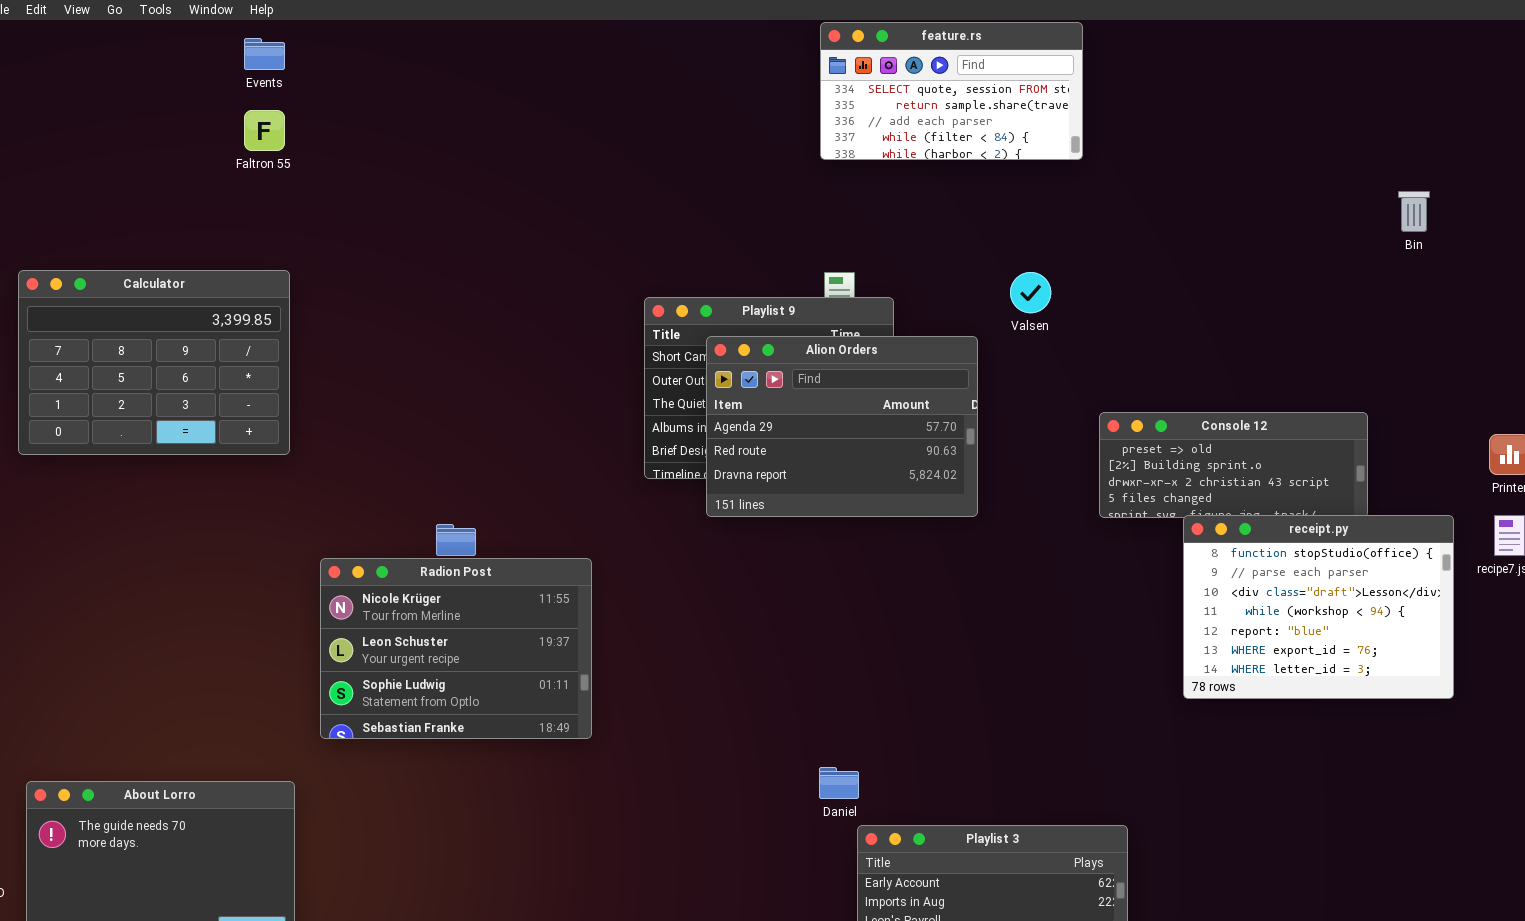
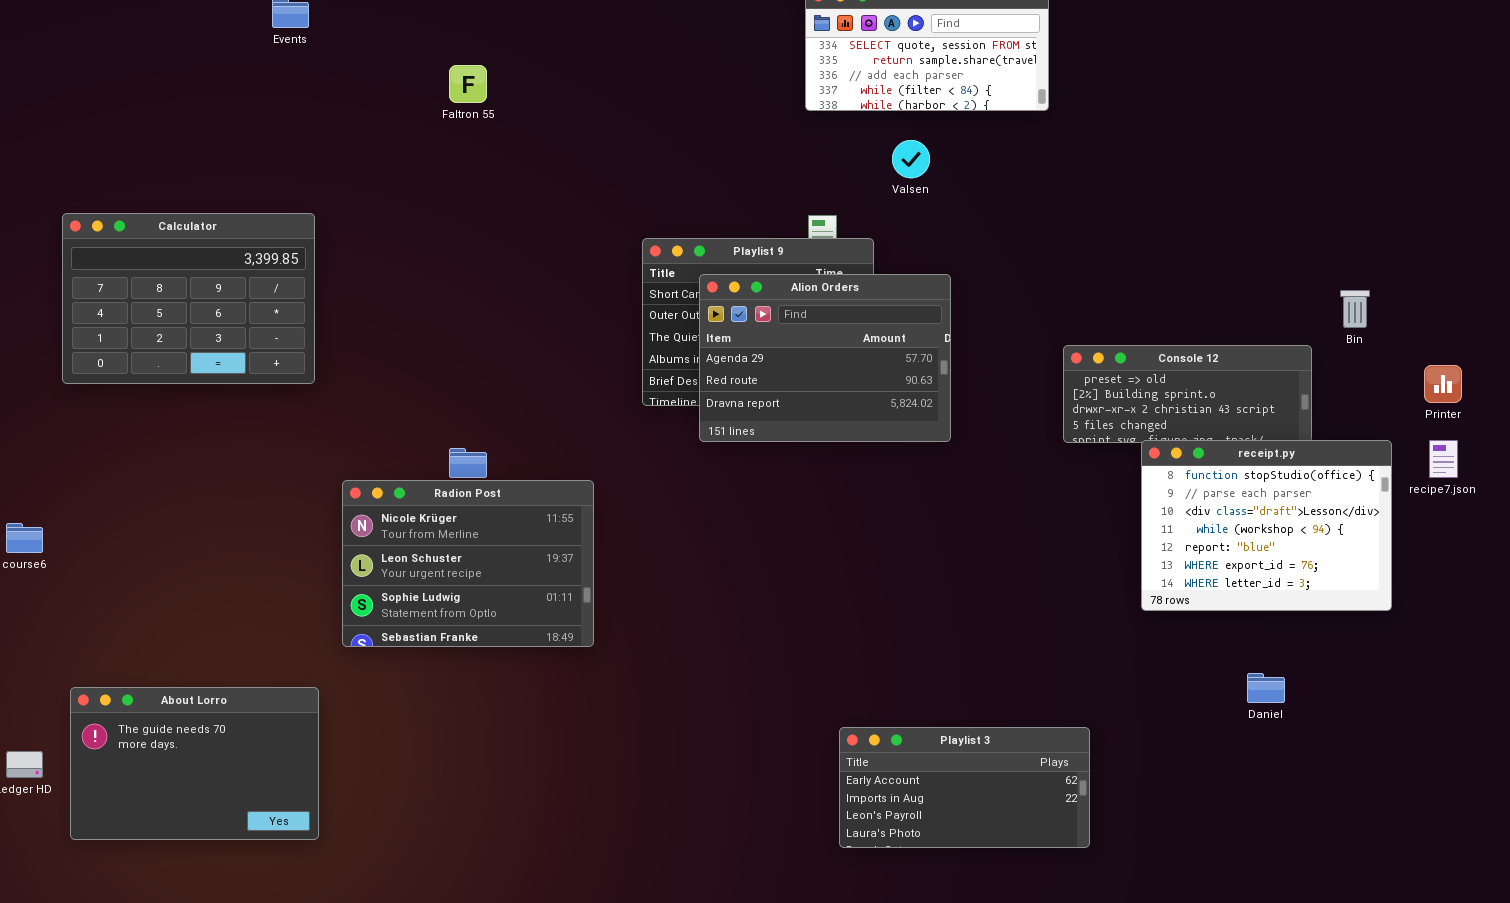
Faltron 55: [244,110,285,151] -> [449,65,487,103], moved
Bin: [1398,191,1430,232] -> [1340,290,1370,328], moved
Valsen: [1010,272,1051,313] -> [892,140,930,178], moved
Daniel: [819,767,859,799] -> [1247,673,1285,703], moved

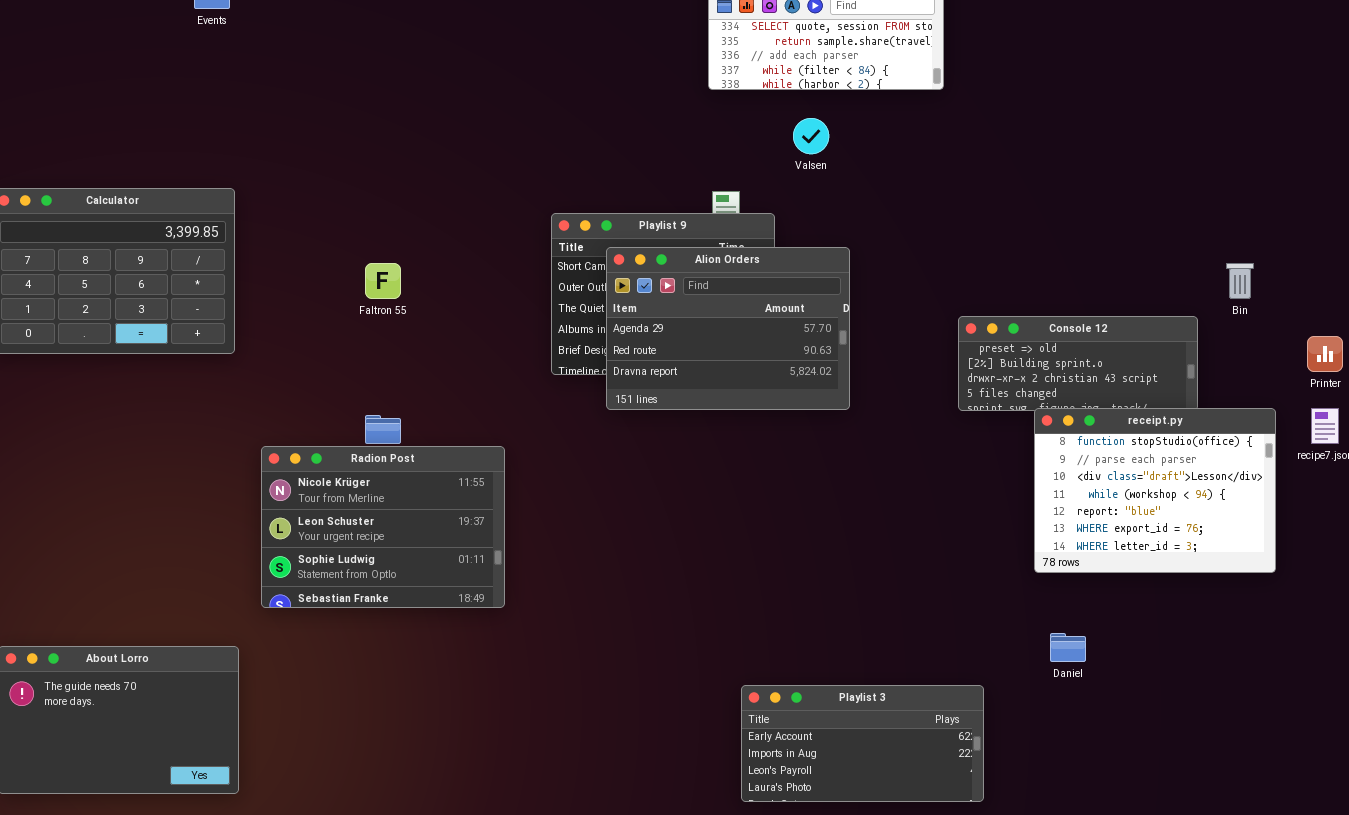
Faltron 55: [449,65,487,103] -> [365,263,401,299], moved
Daniel: [1247,673,1285,703] -> [1050,633,1086,662], moved

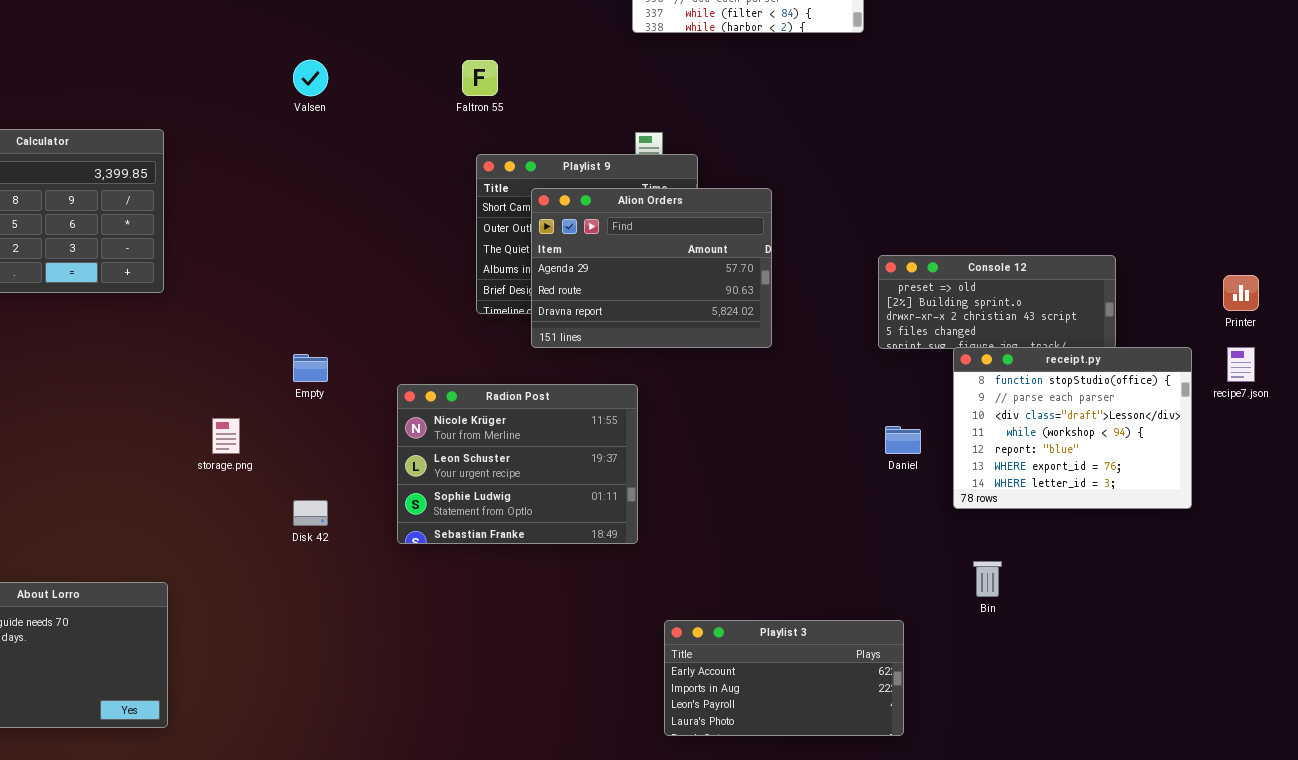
Valsen: [793,118,829,154] -> [293,60,328,96], moved
Faltron 55: [365,263,401,299] -> [462,60,498,96], moved
Bin: [1226,263,1254,299] -> [973,561,1002,597], moved
Radion Post: [261,446,505,608] -> [397,384,638,544], moved
Daniel: [1050,633,1086,662] -> [885,426,921,454], moved

